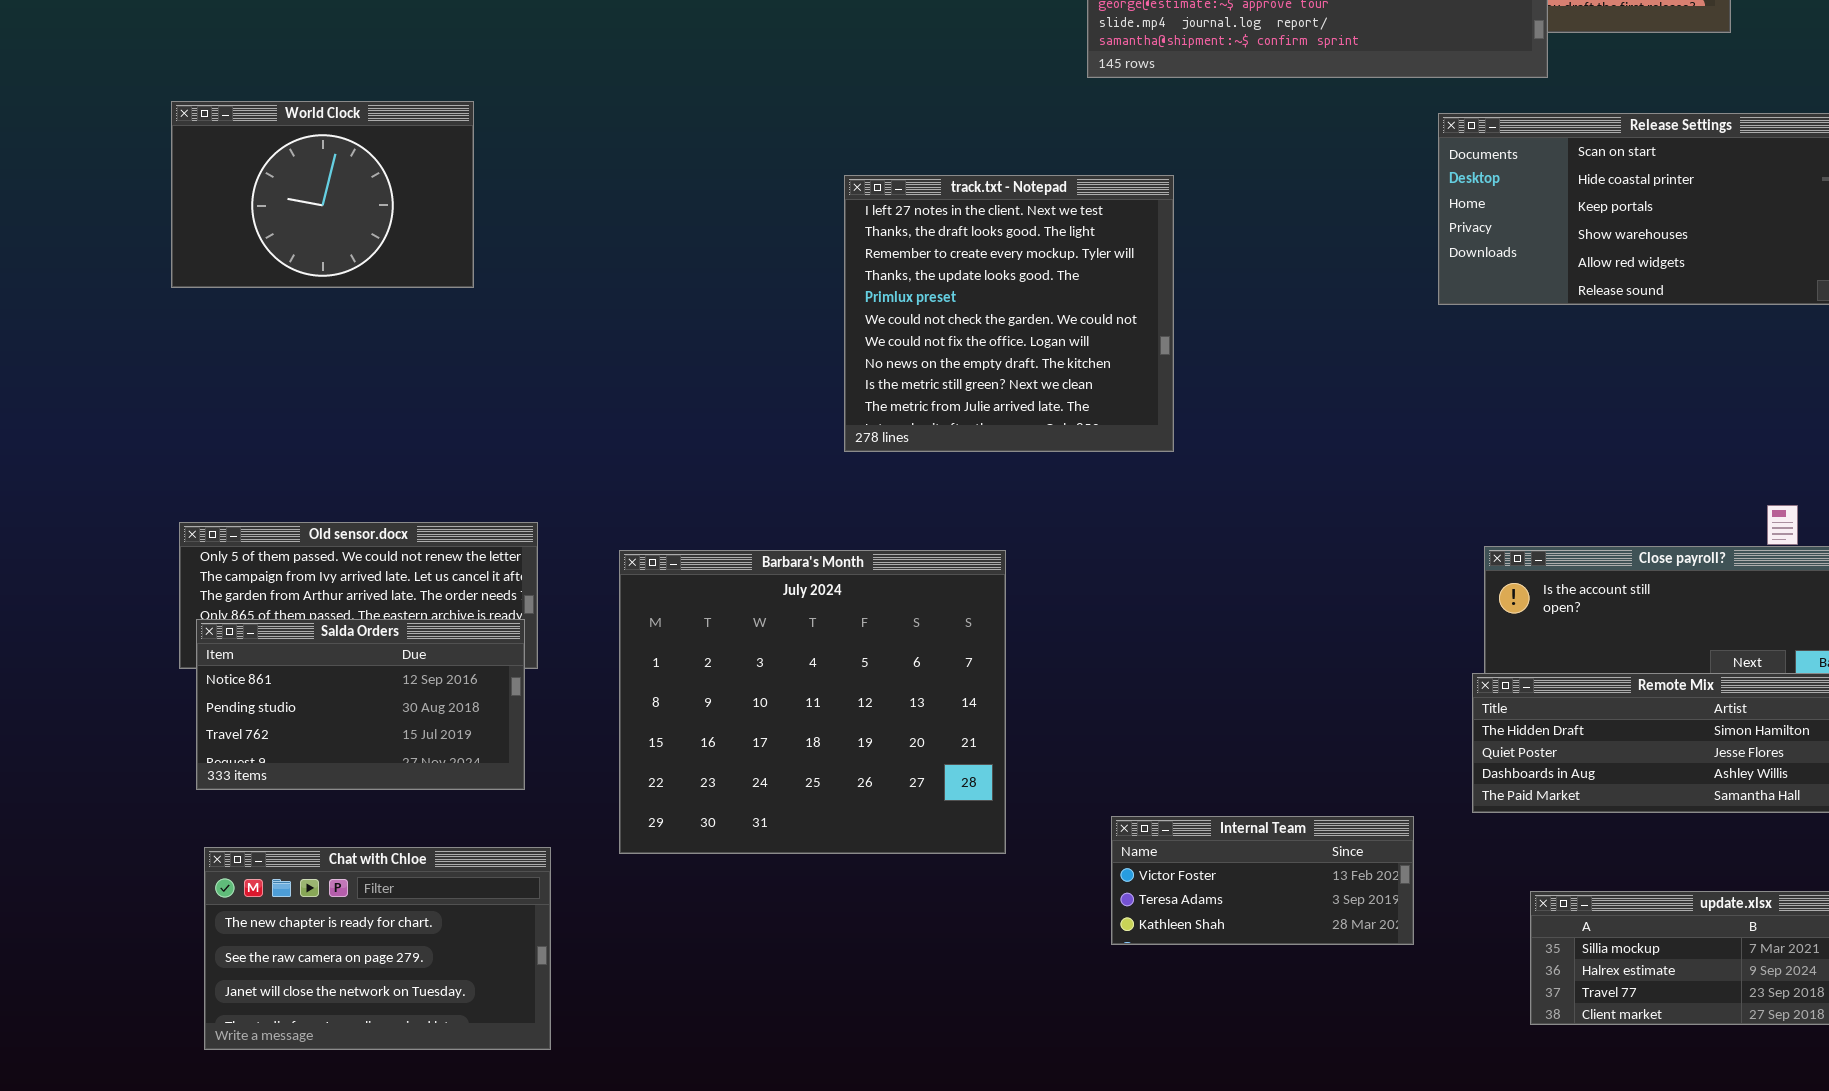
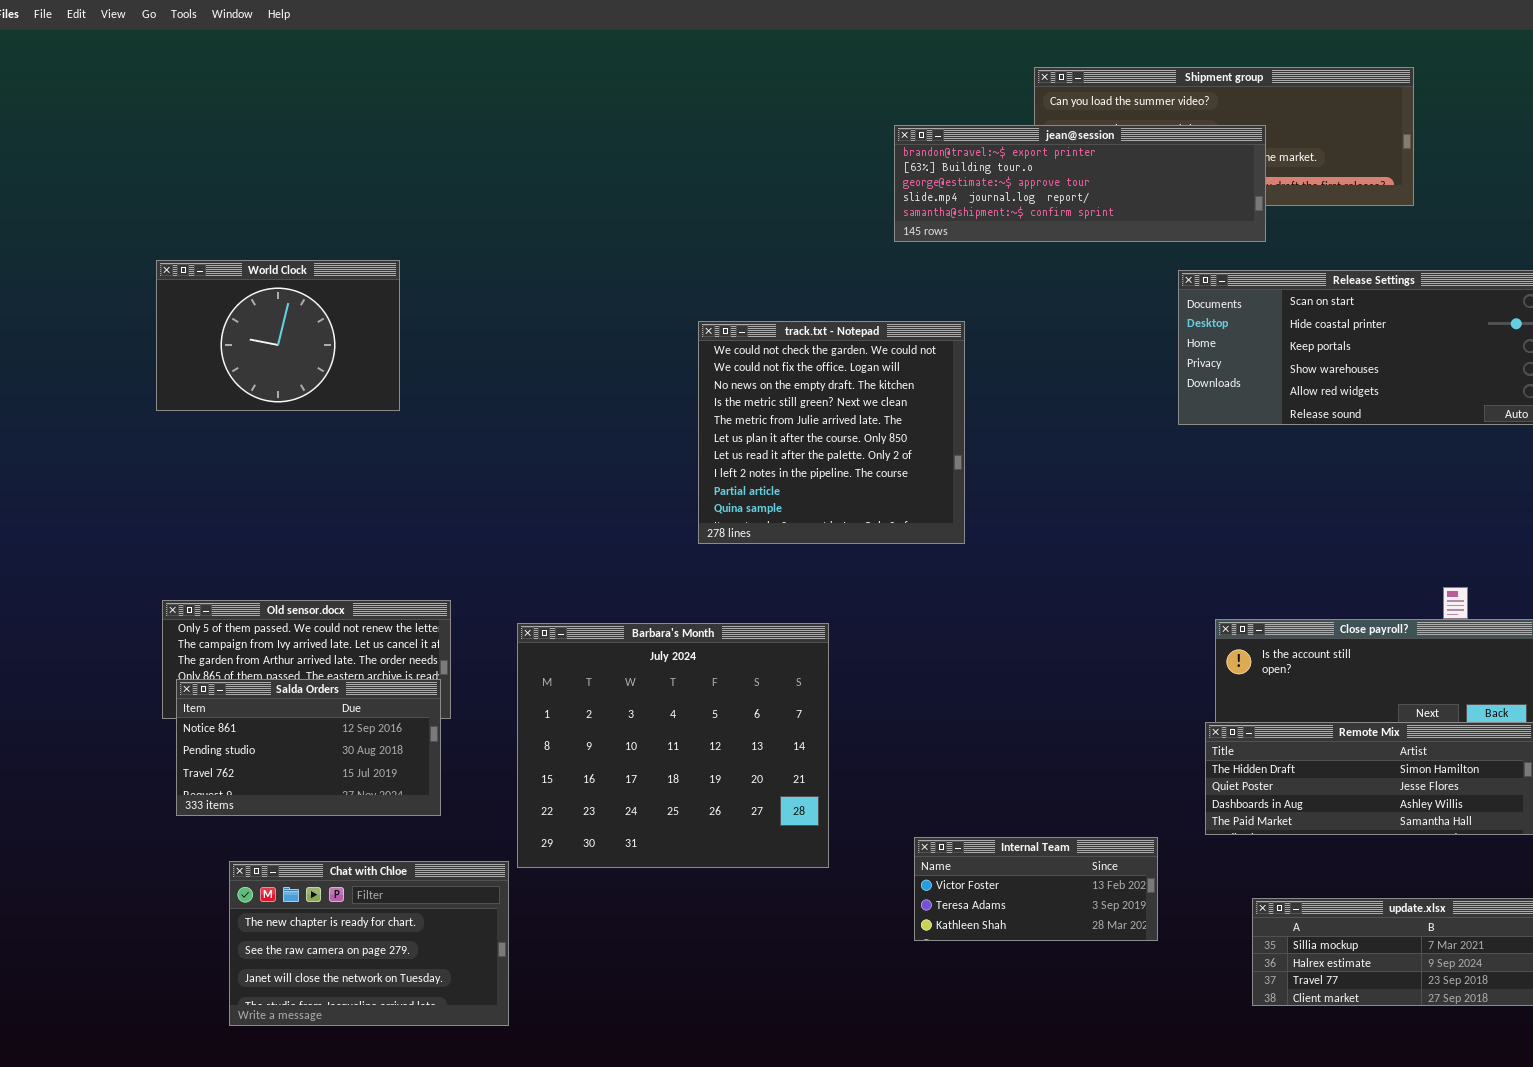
track.txt - Notepad: [844,175,1174,452] -> [698,321,965,544], scrolled down 5 rows
Chat with Chloe: [204,847,551,1050] -> [229,861,509,1026], moved

